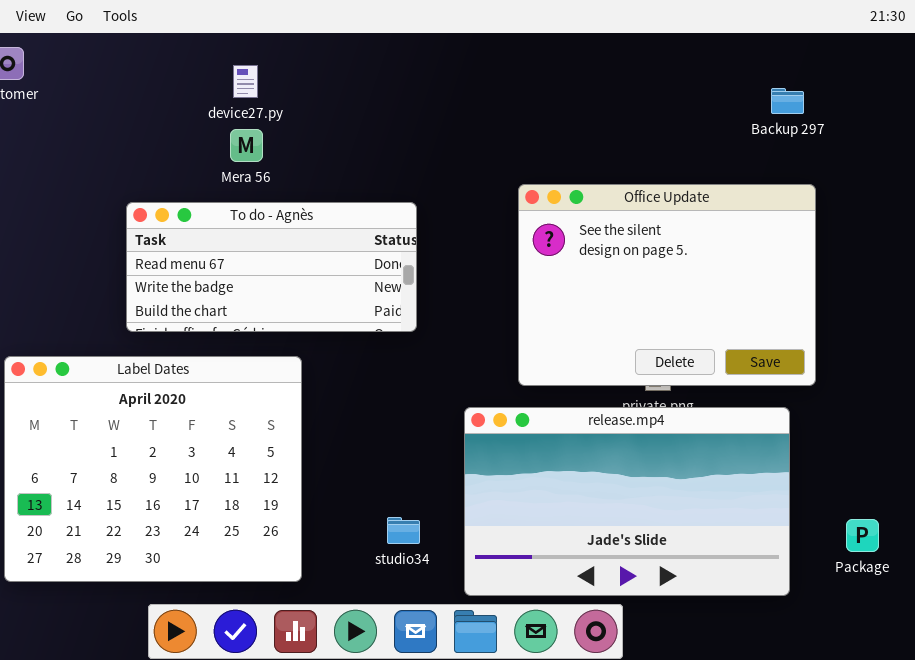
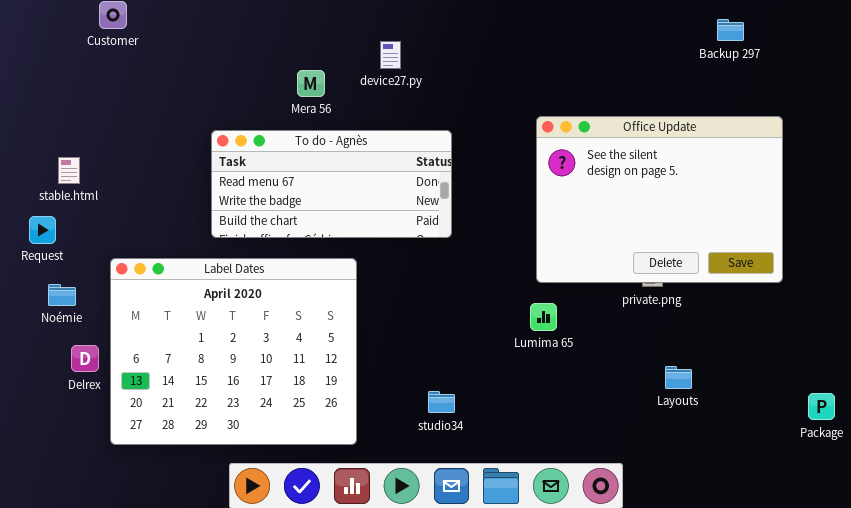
device27.py: [233,65,258,98] -> [380,41,401,69], moved
Backup 297: [771,88,804,114] -> [717,19,744,41], moved
release.mp4: [464,407,790,596] -> none, closed

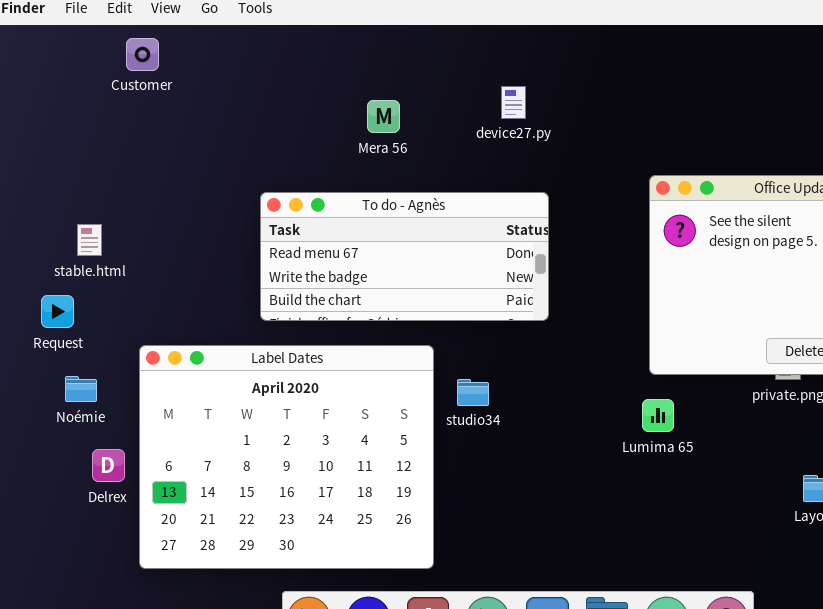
device27.py: [380,41,401,69] -> [501,86,526,119], moved
Mera 56: [297,70,325,97] -> [367,100,400,133], moved
studio34: [428,391,455,413] -> [457,379,489,406], moved

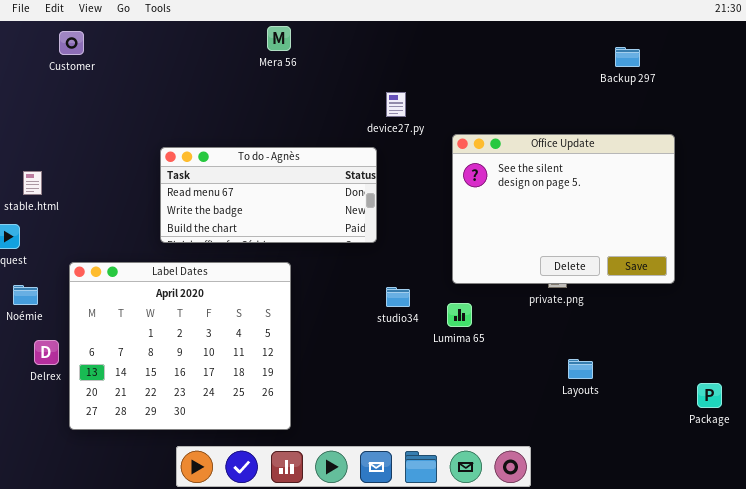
device27.py: [501,86,526,119] -> [386,92,406,117], moved
Mera 56: [367,100,400,133] -> [267,26,291,51], moved
studio34: [457,379,489,406] -> [386,287,410,307], moved

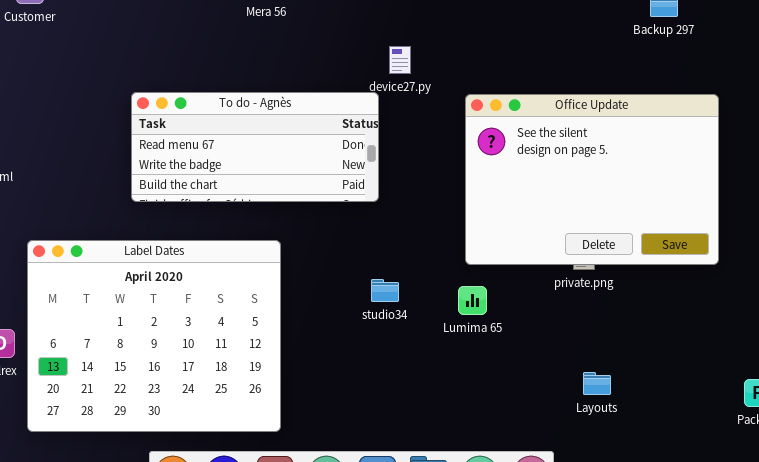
To do - Agnès: [160,147,377,243] -> [131,92,379,202], moved
studio34: [386,287,410,307] -> [371,279,399,302], moved
Layouts: [568,359,593,379] -> [583,372,611,395], moved

